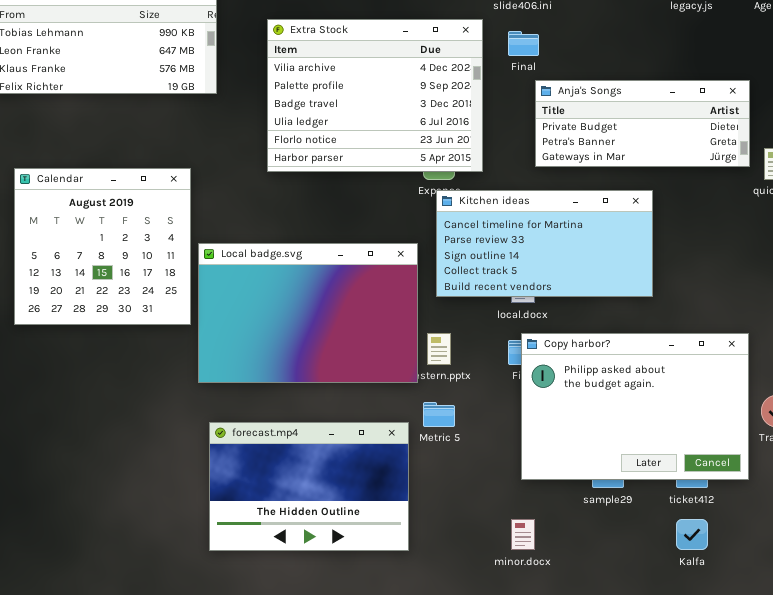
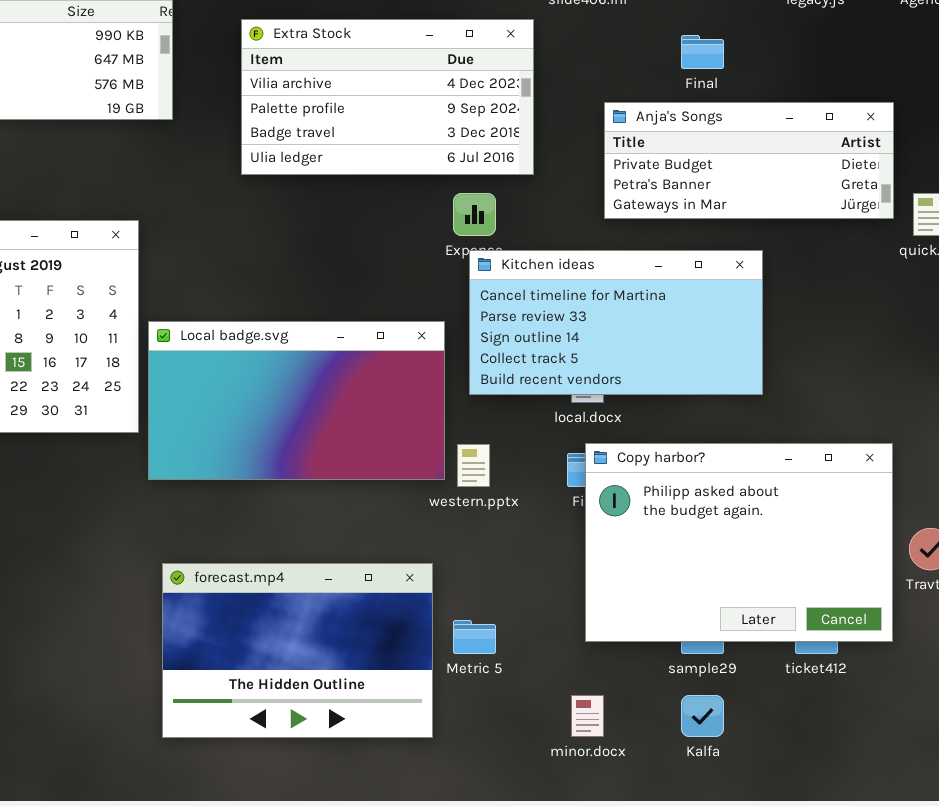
Extra Stock: [267,19,483,172] -> [241,19,534,175], resized
Final: [508,31,539,56] -> [681,35,724,69], moved
Local badge.svg: [198,243,418,383] -> [148,321,445,480], resized
Metric 5: [423,402,455,427] -> [453,620,496,654], moved
Kalfa: [676,519,708,550] -> [681,695,724,737], moved

